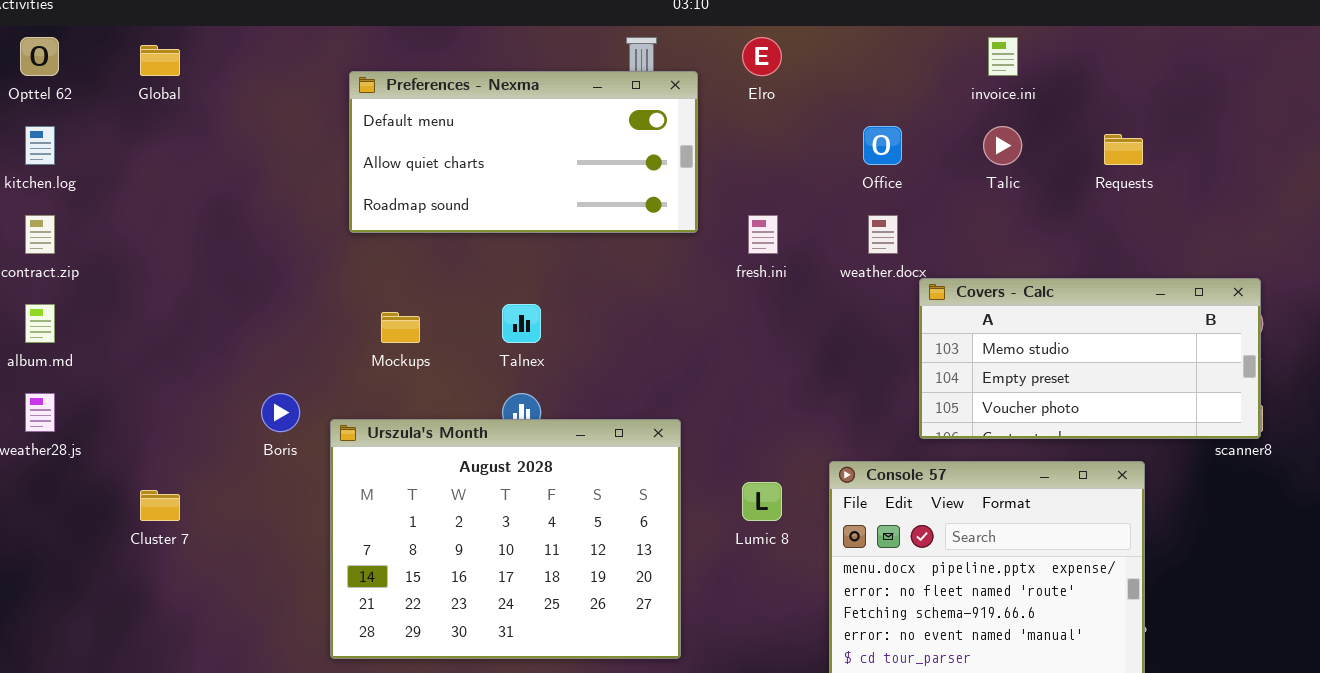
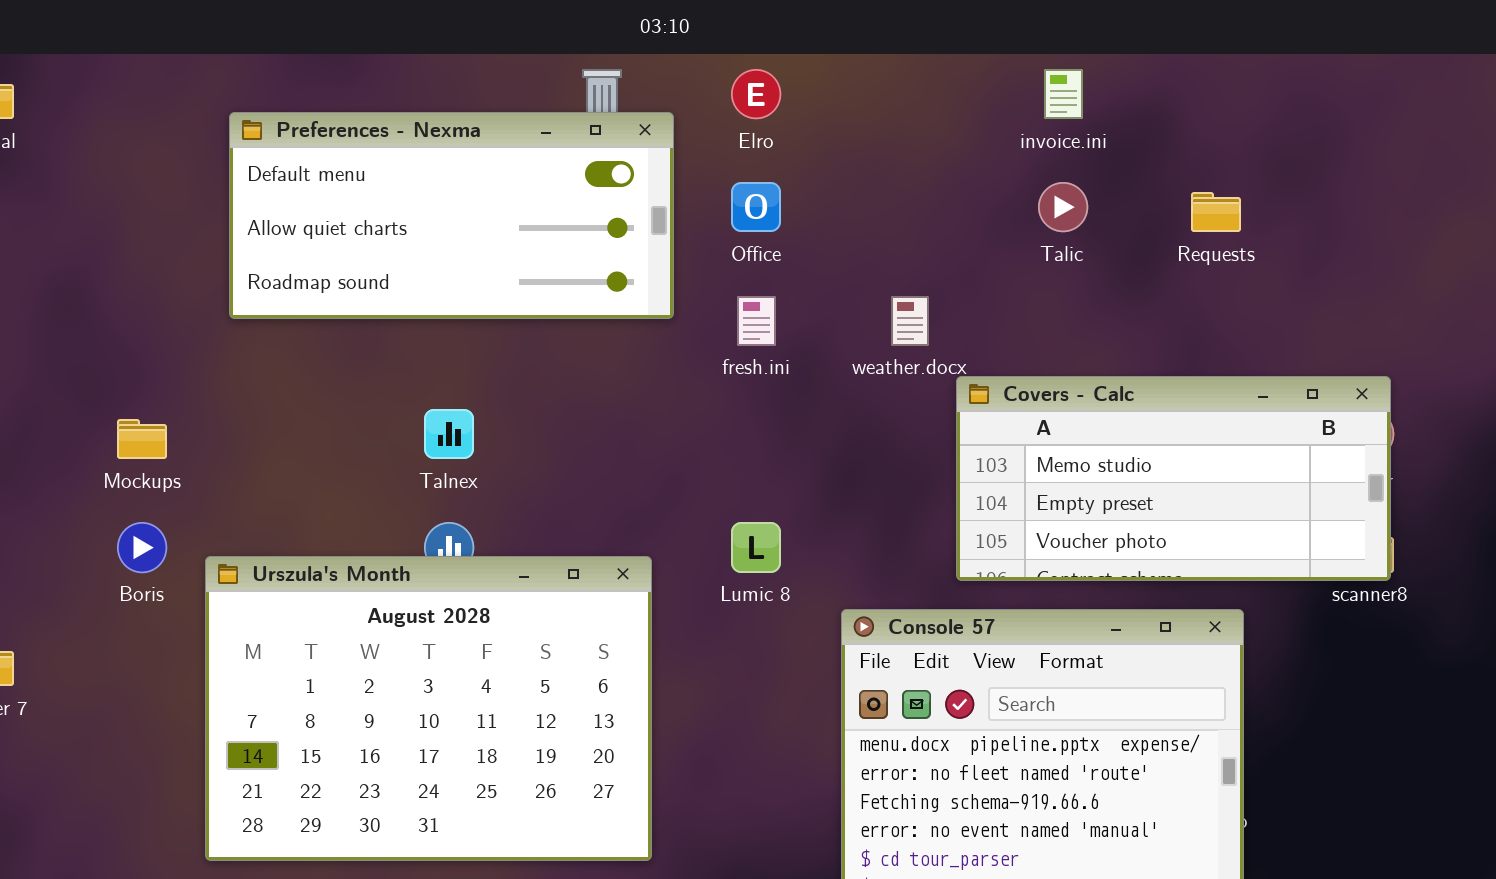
Office: [863,126,902,165] -> [731,182,781,232], moved
Mockups: [381,312,420,343] -> [117,419,167,459], moved
Lumic 8: [742,482,782,521] -> [731,522,781,573], moved

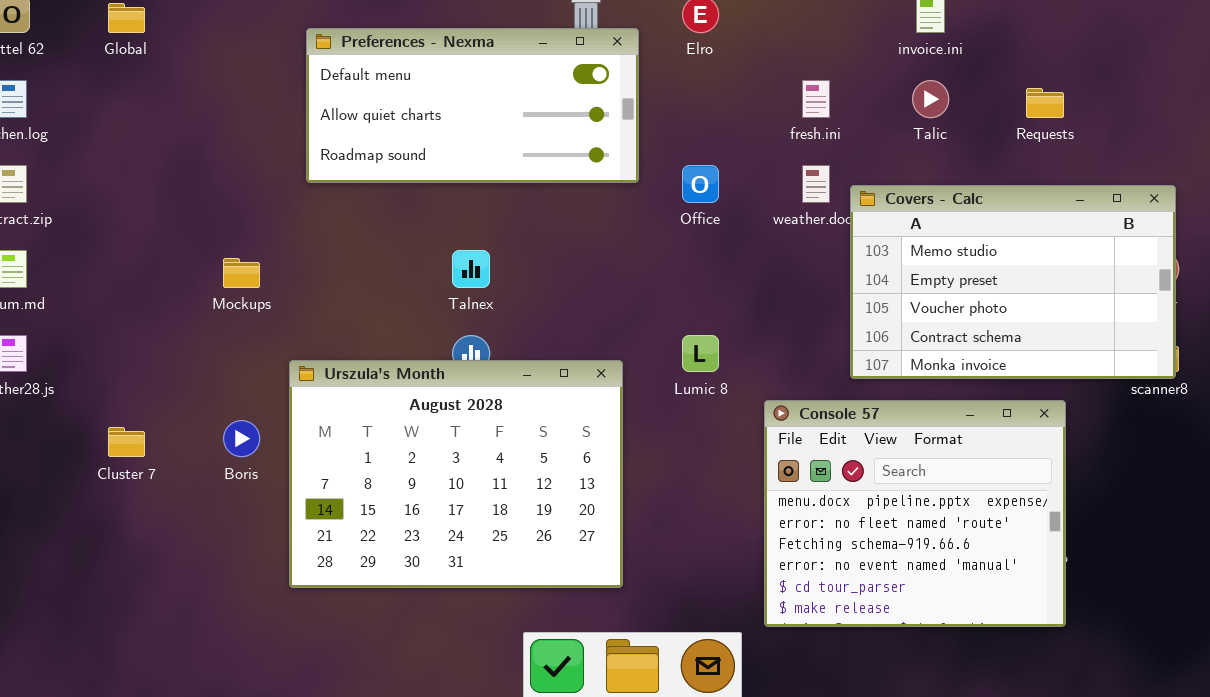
Office: [731,182,781,232] -> [682,165,719,203], moved
fresh.ini: [737,296,776,346] -> [802,80,830,118], moved
Covers - Calc: [956,376,1391,581] -> [850,185,1176,379], resized
Boris: [117,522,167,573] -> [223,420,260,457], moved

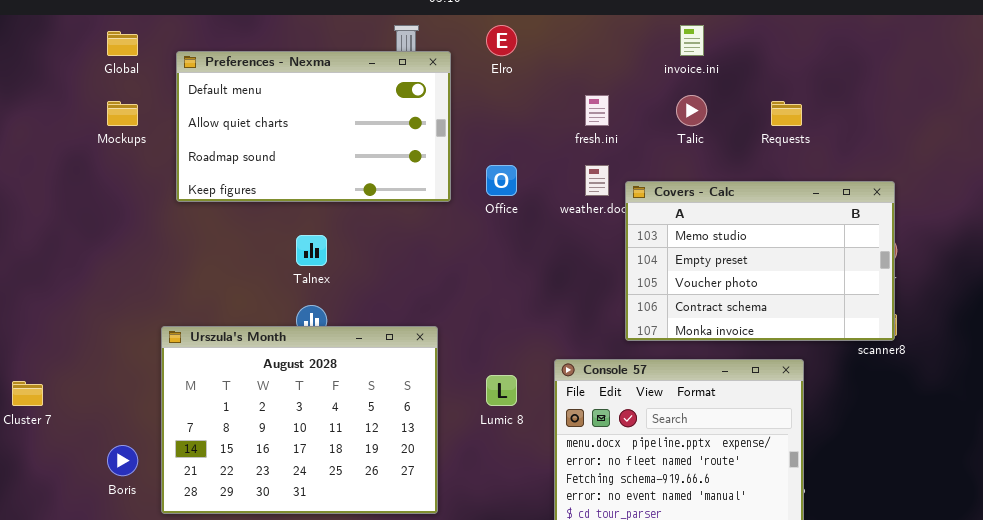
Global: [108,3,145,33] -> [107,31,138,56], moved
Preferences - Nexma: [306,28,639,183] -> [176,51,451,202], resized
Mockups: [223,258,260,288] -> [107,101,138,126], moved
Lumic 8: [682,335,719,372] -> [486,375,517,406], moved
Boris: [223,420,260,457] -> [107,445,138,476], moved

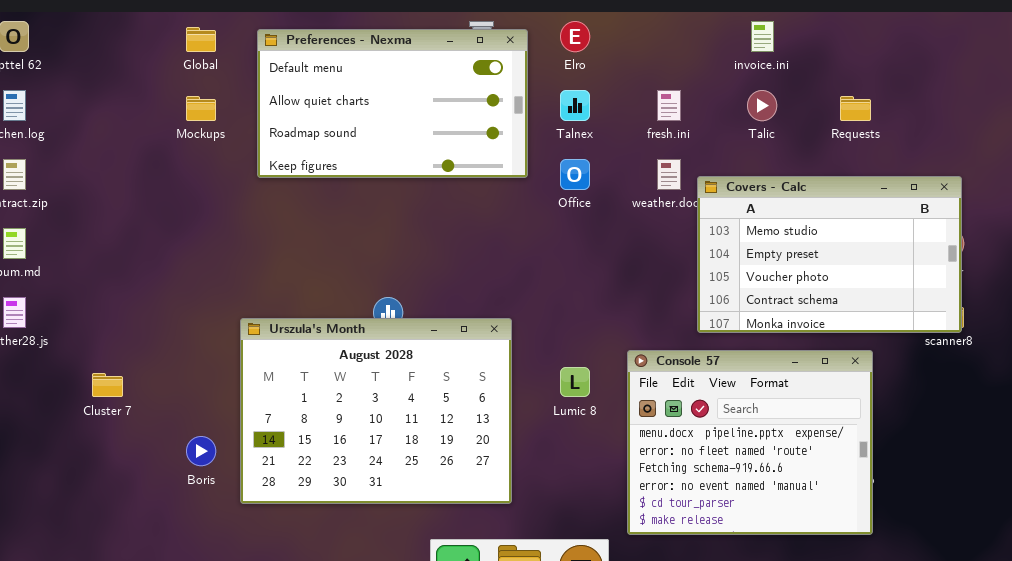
Preferences - Nexma: [176,51,451,202] -> [257,29,528,178], moved
Talnex: [296,235,327,266] -> [560,90,590,121], moved

